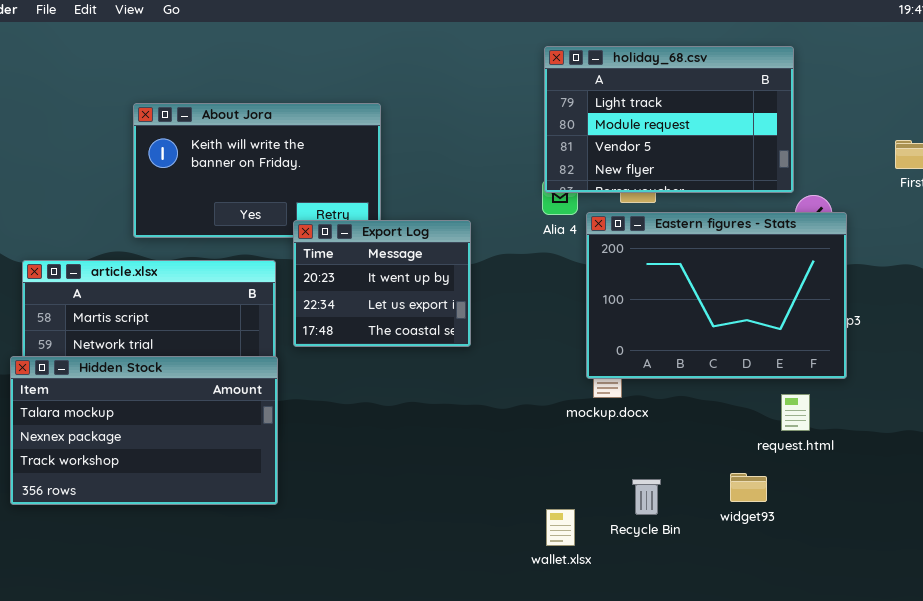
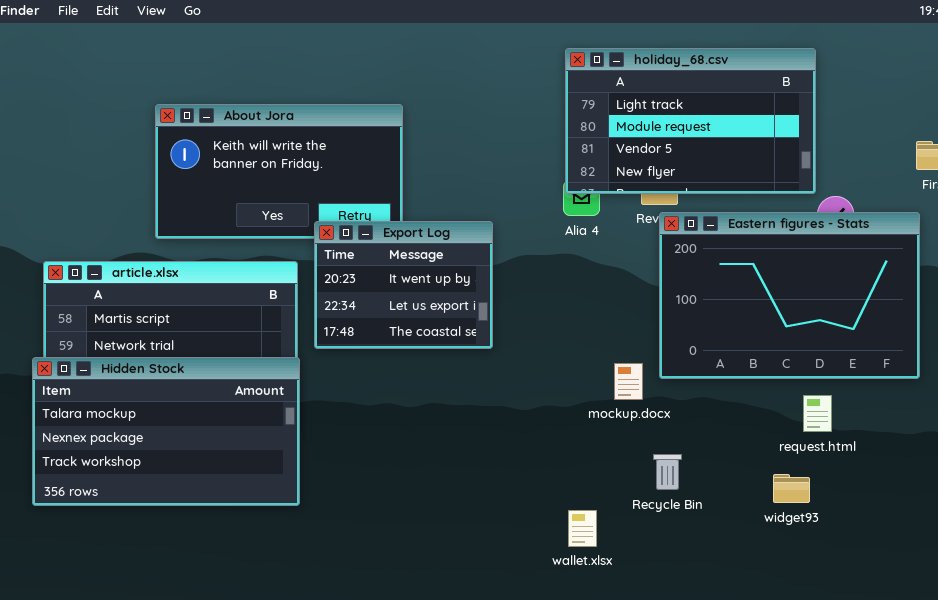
Eastern figures - Stats: [586,212,847,379] -> [659,212,920,379], moved
widget93: [730,473,767,502] -> [773,474,810,503], moved
Recycle Bin: [632,479,661,515] -> [653,454,682,490], moved

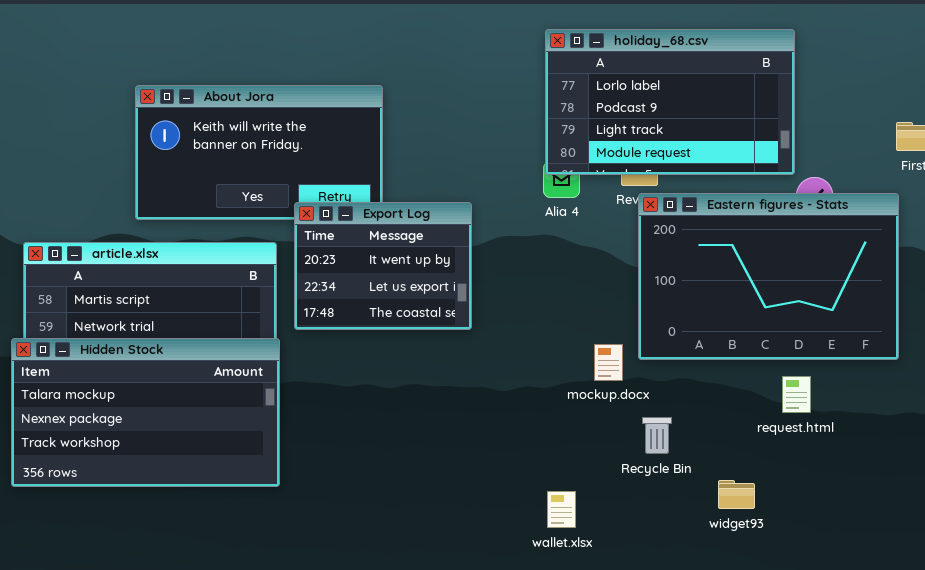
holiday_68.csv: [565,48,816,194] -> [545,29,795,175], scrolled up 2 rows
Recycle Bin: [653,454,682,490] -> [642,417,672,454], moved
widget93: [773,474,810,503] -> [718,480,755,509], moved

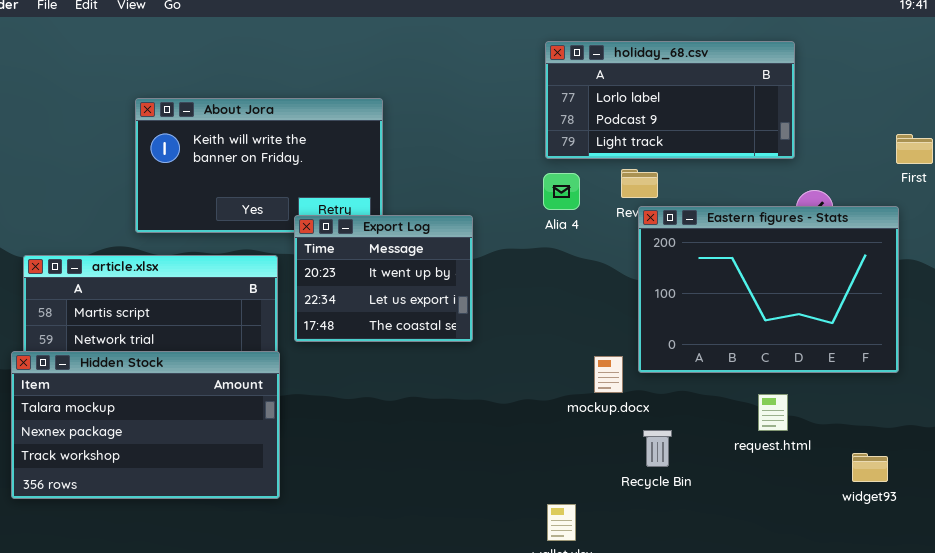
holiday_68.csv: [545,29,795,175] -> [545,41,795,159], resized
request.html: [782,376,811,413] -> [758,394,788,431], moved
widget93: [718,480,755,509] -> [852,453,888,482], moved

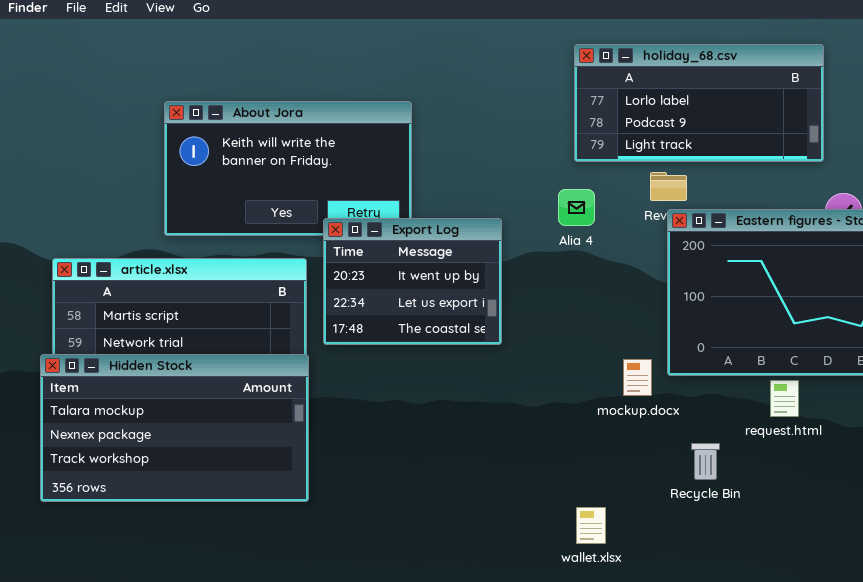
Alia 4: [543,173,580,210] -> [558,189,595,226], moved
request.html: [758,394,788,431] -> [770,380,799,417], moved
Recycle Bin: [643,430,672,467] -> [691,443,720,480], moved

